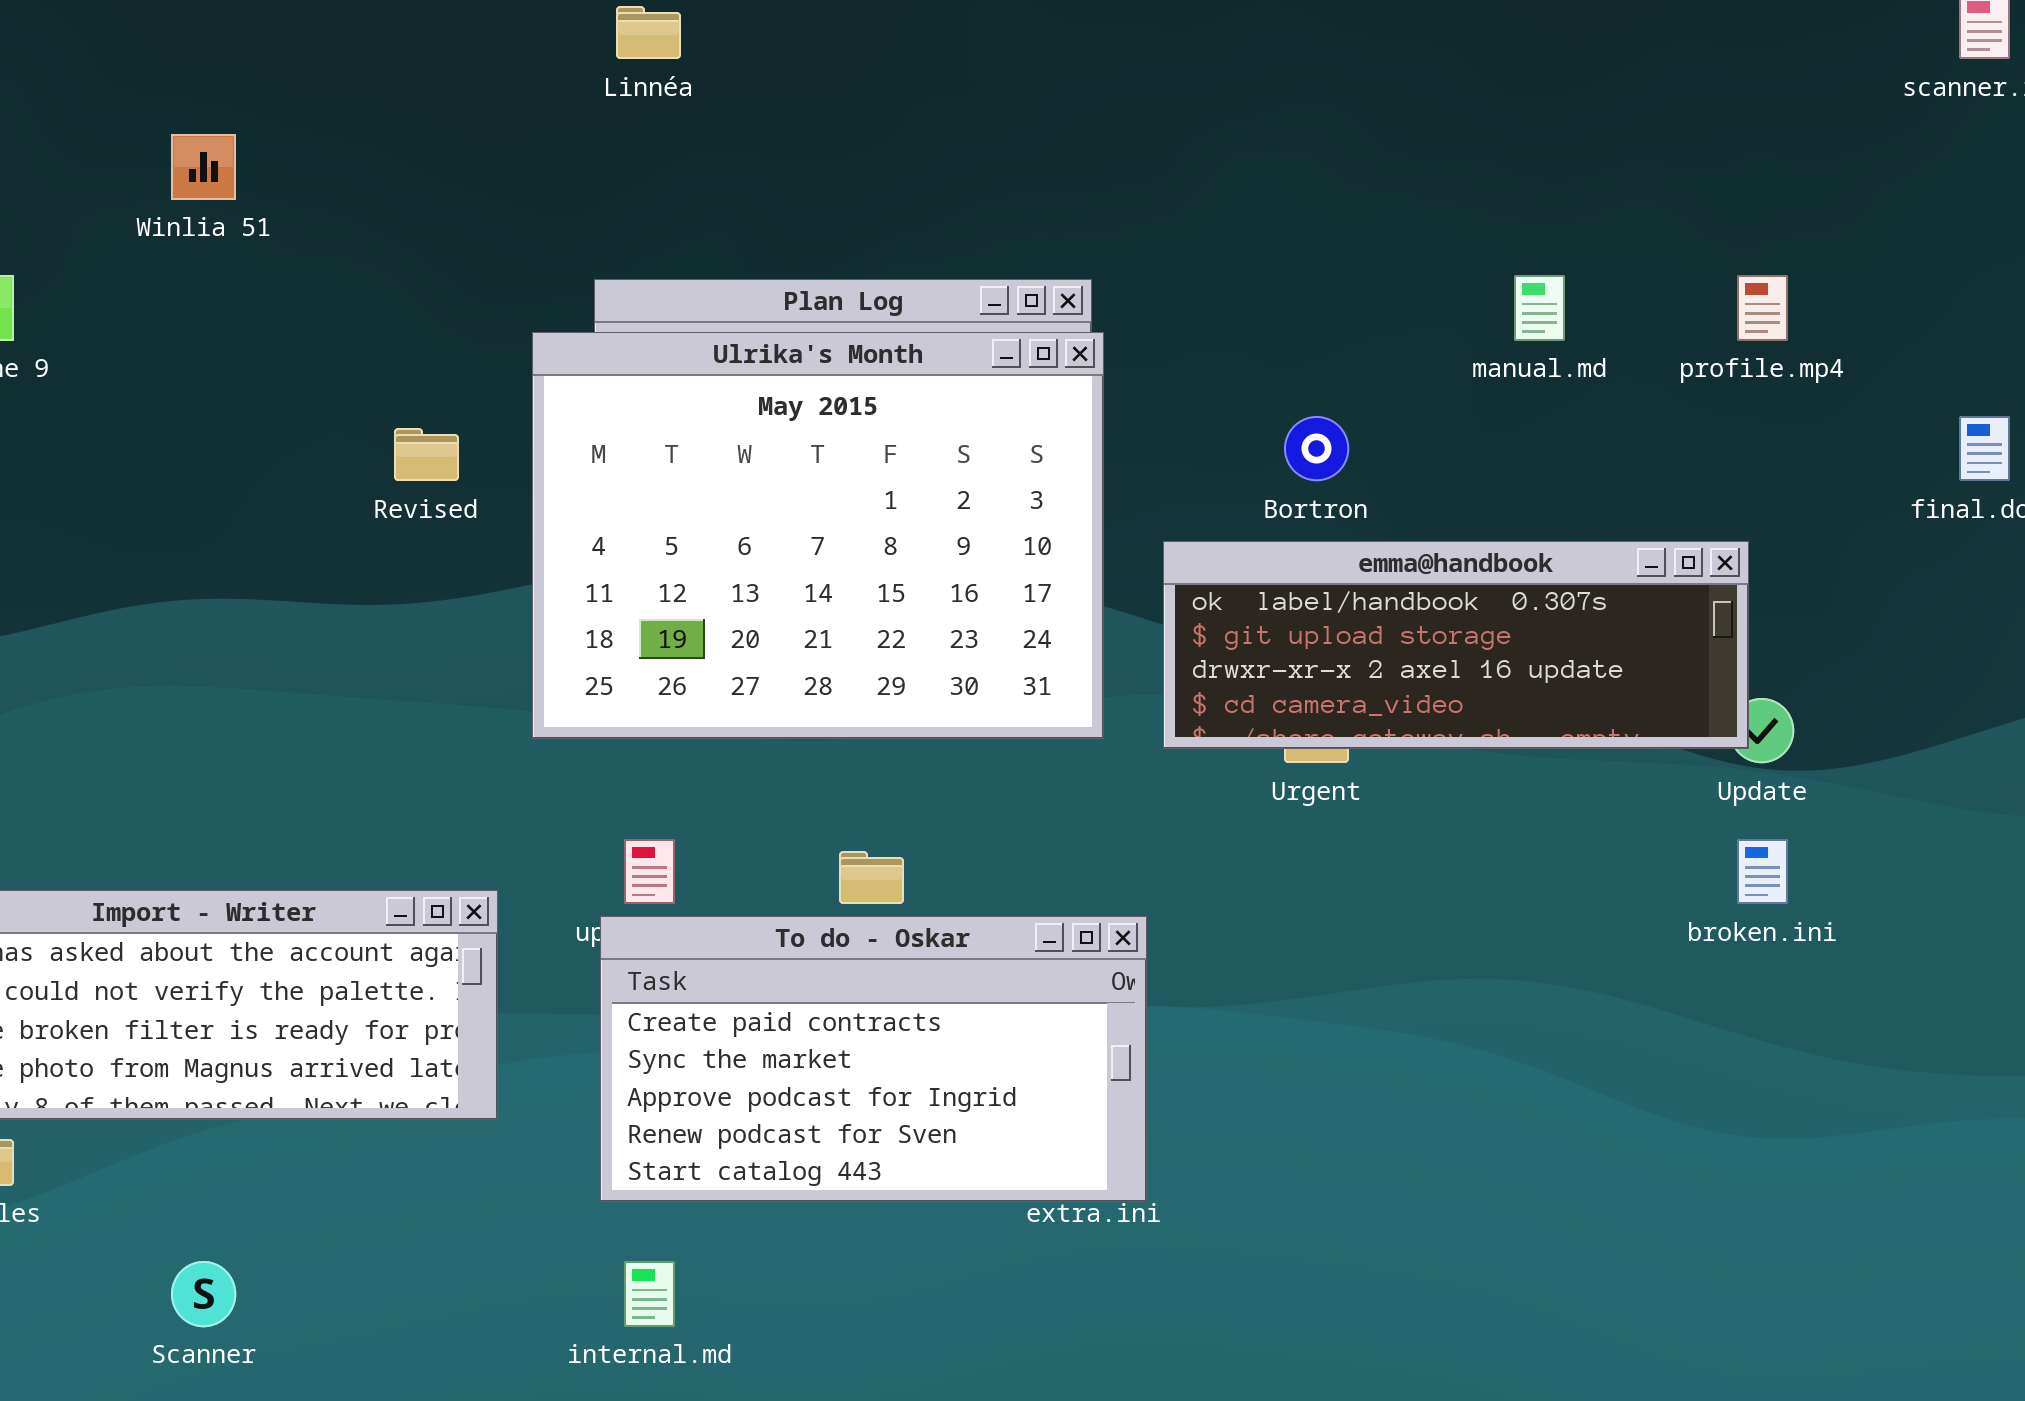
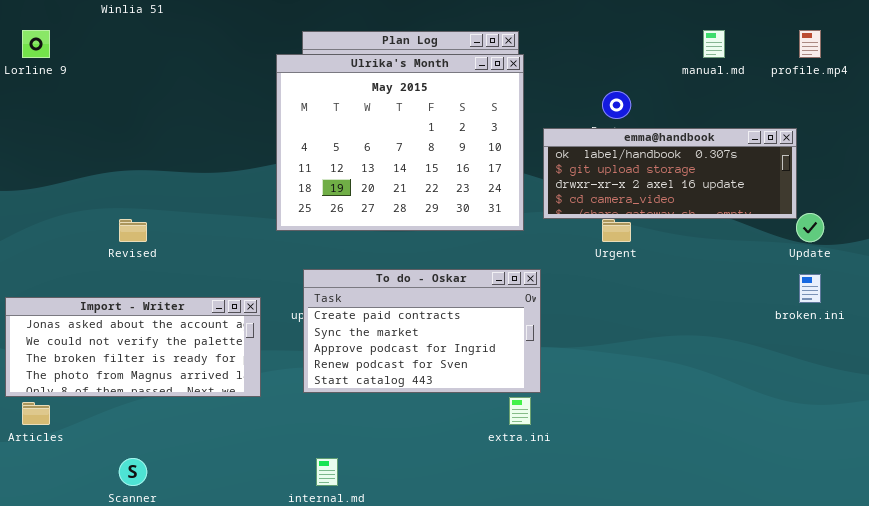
Revised: [394,428,459,481] -> [119,219,147,242], moved
emma@handbook: [1163,541,1749,749] -> [543,128,797,219], moved
To do - Oskar: [600,916,1147,1202] -> [303,269,541,393], moved

